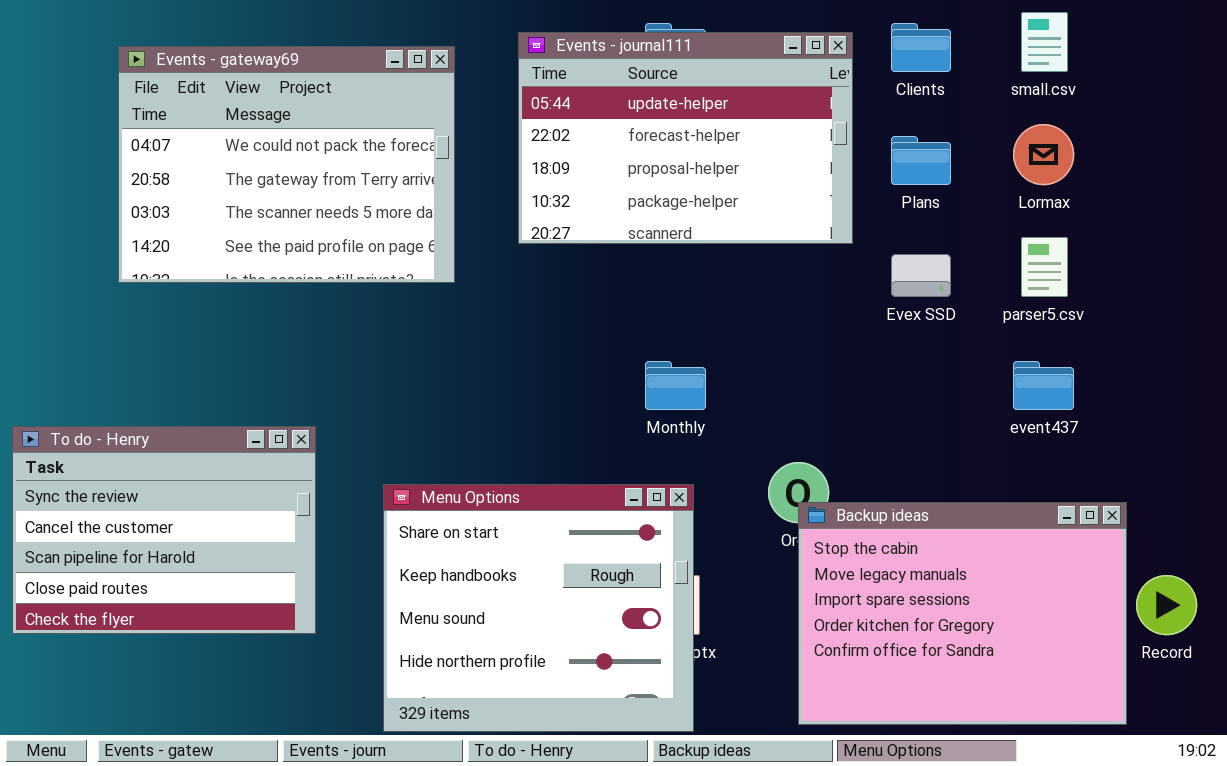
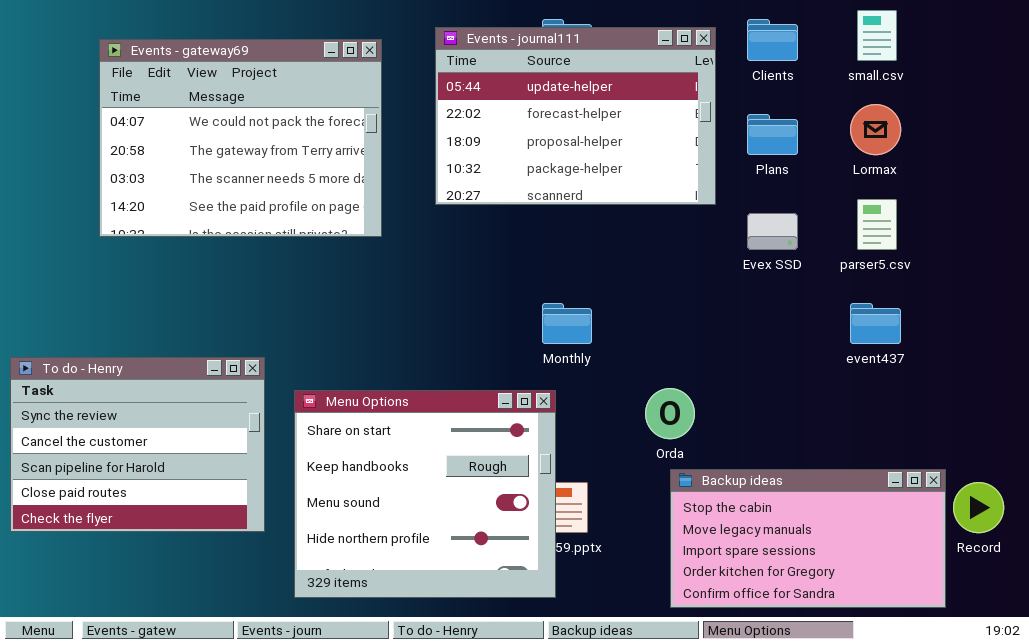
Menu Options: [383,484,694,732] -> [294,390,556,598], moved
Backup ideas: [798,502,1127,725] -> [670,469,946,608], resized

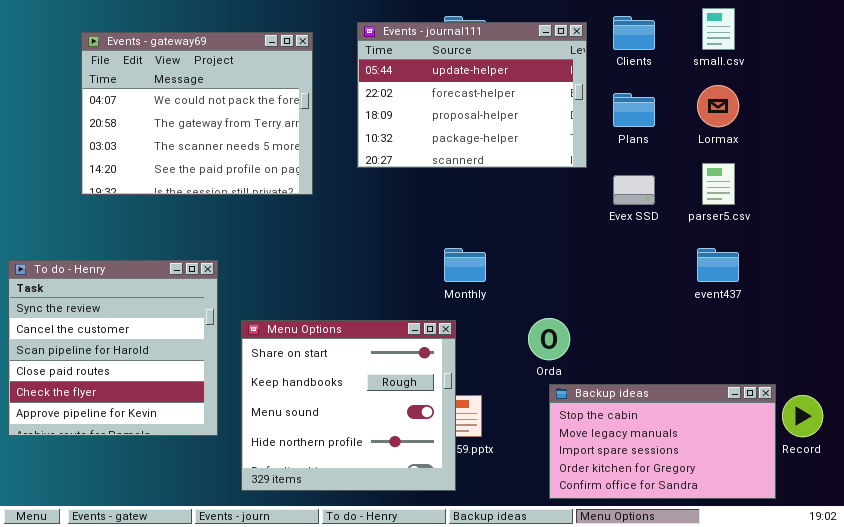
To do - Henry: [10,357,265,532] -> [8,260,218,436], resized

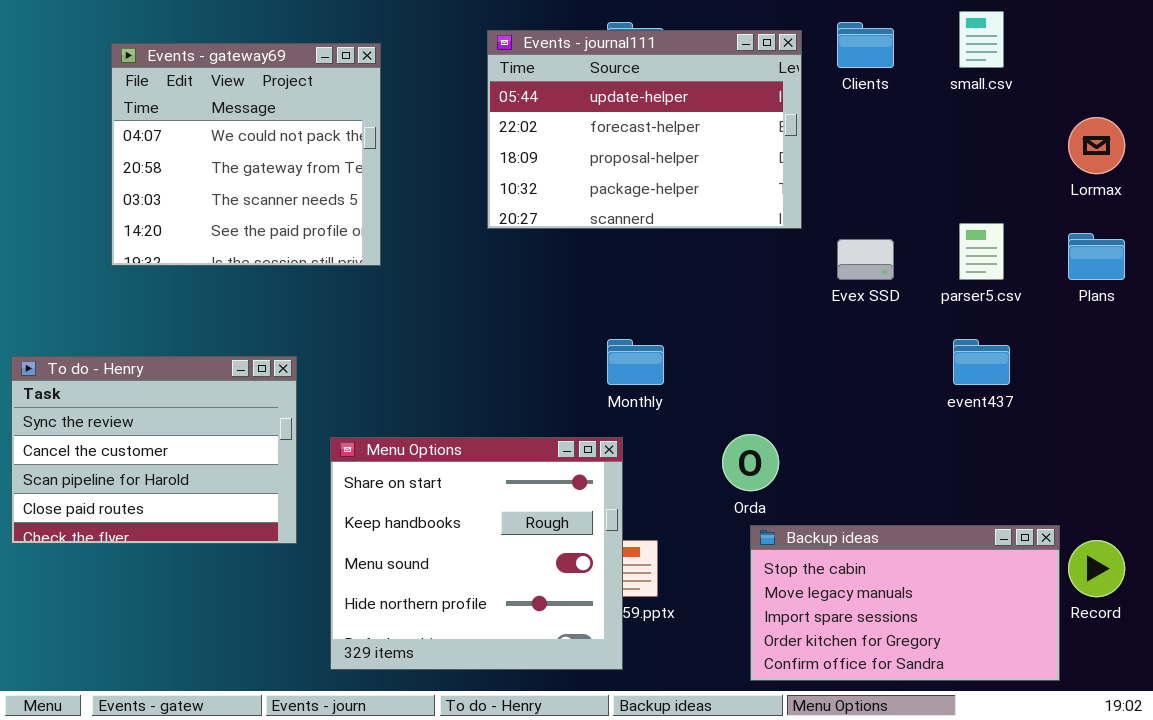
Events - gateway69: [81,32,313,195] -> [111,43,381,266], resized
Lormax: [697,85,739,127] -> [1068,117,1125,174], moved
Plans: [613,93,655,127] -> [1068,233,1125,280], moved
To do - Henry: [8,260,218,436] -> [11,356,297,544], resized

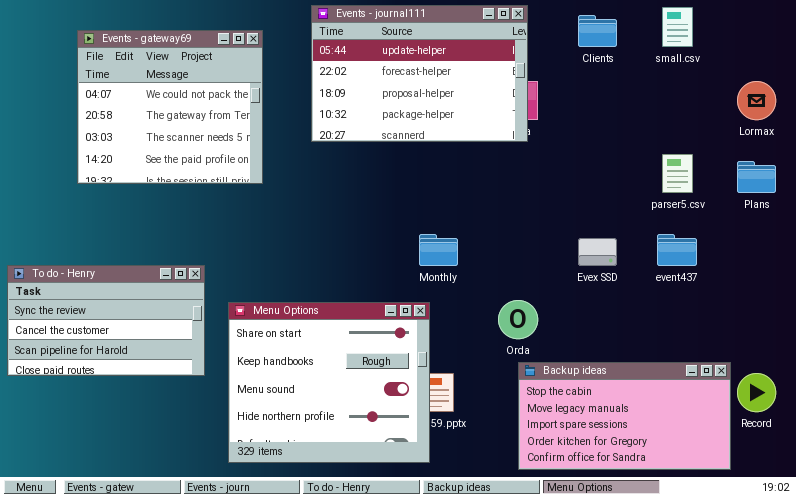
Events - journal111: [487,30,802,229] -> [311,5,528,142], moved
Evex SSD: [837,239,894,280] -> [578,238,617,266], moved
To do - Henry: [11,356,297,544] -> [7,265,205,376], resized

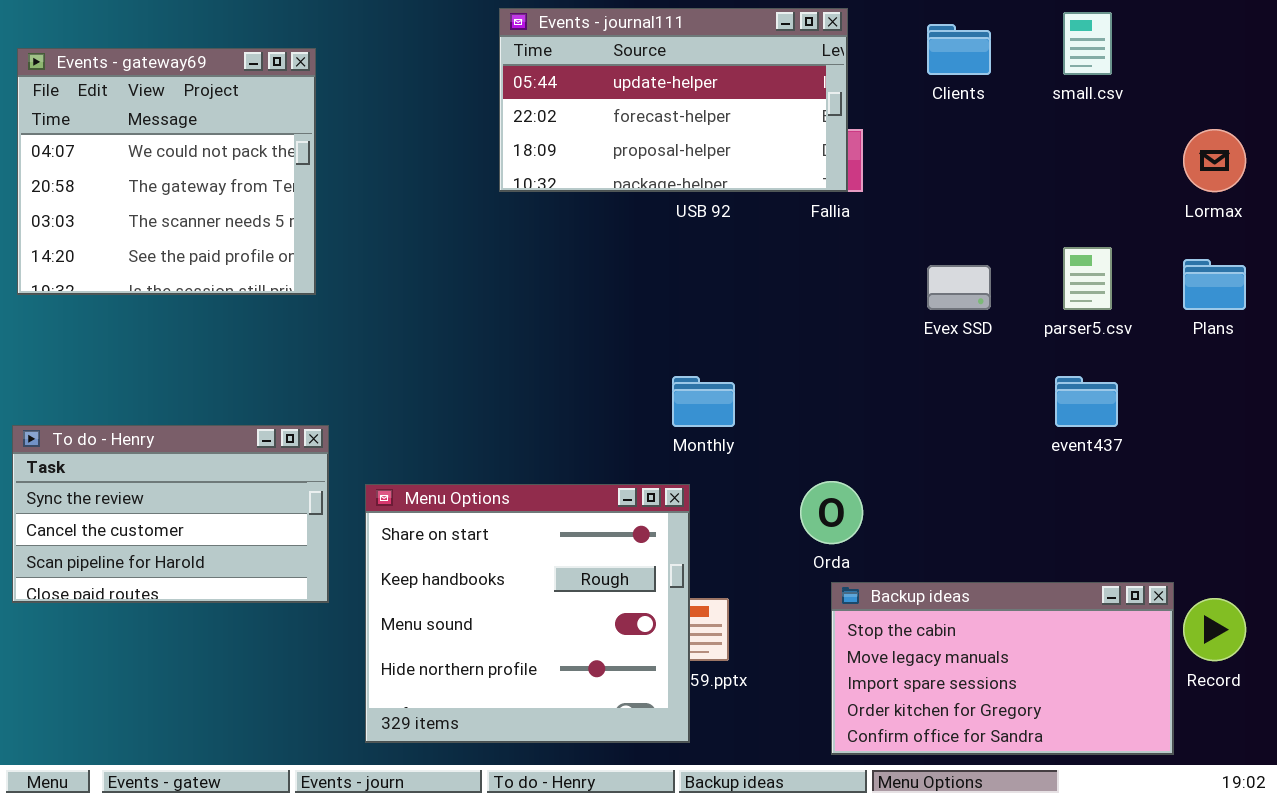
Events - journal111: [311,5,528,142] -> [499,8,848,192], resized
Events - gateway69: [77,30,263,184] -> [17,48,316,295], moved
Evex SSD: [578,238,617,266] -> [927,265,991,310], moved

